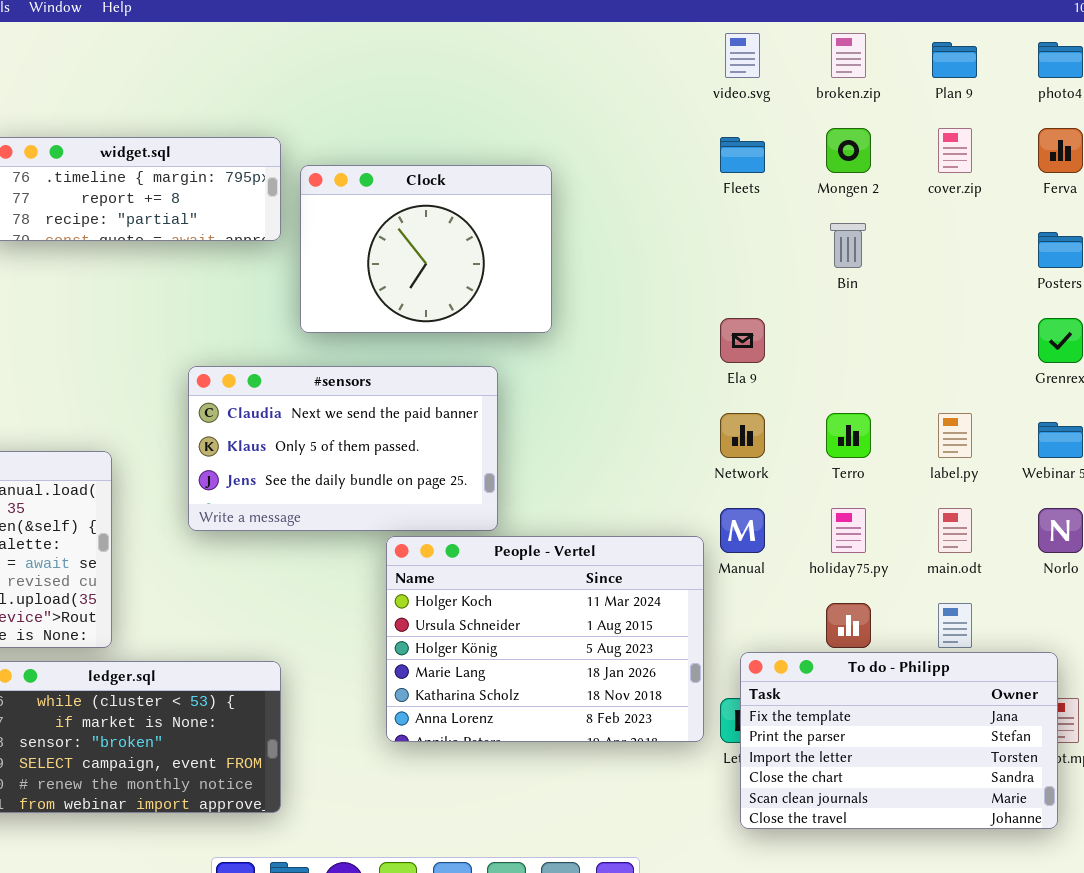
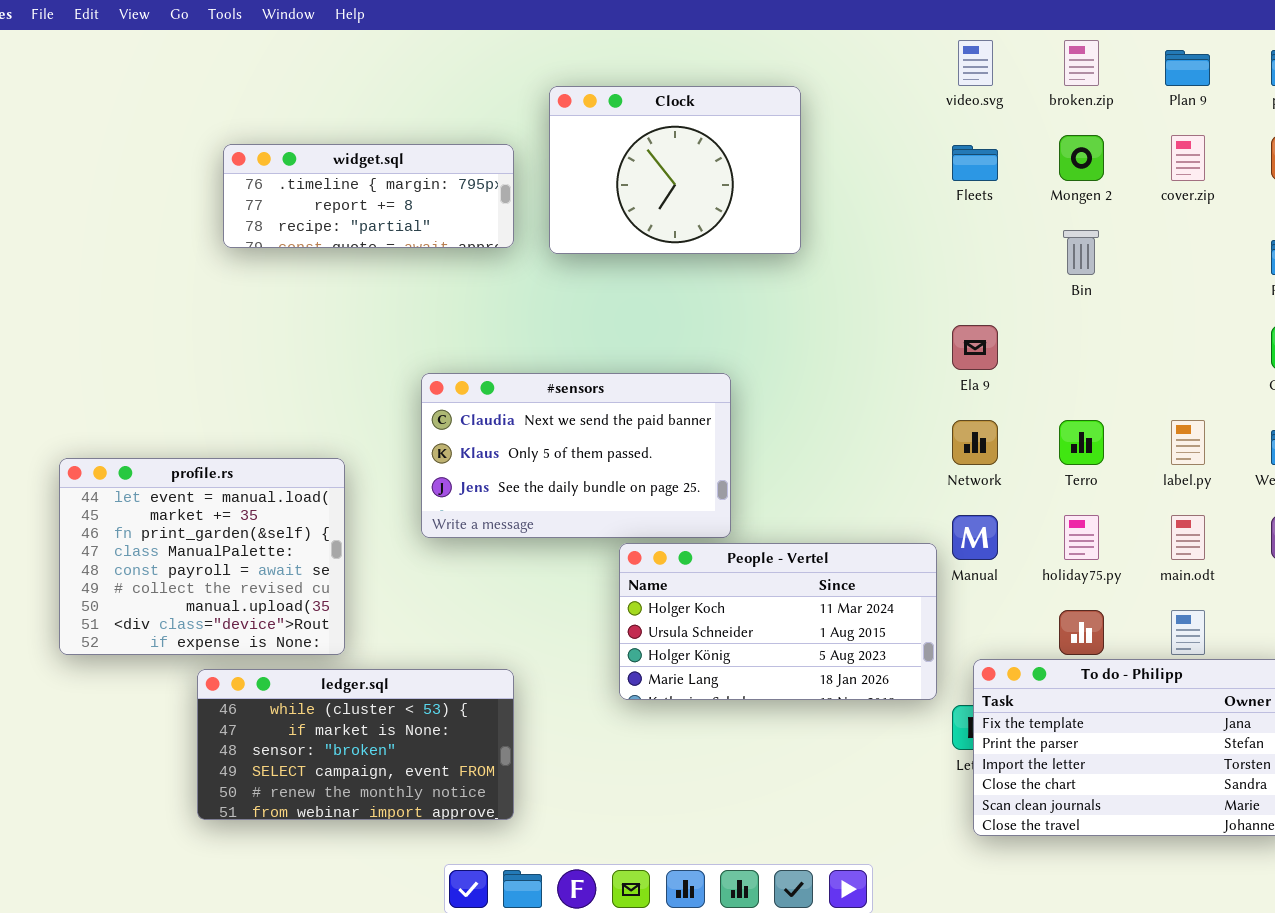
Clock: [300,165,552,333] -> [549,86,801,254], moved
People - Vertel: [386,536,704,742] -> [619,543,937,700], resized

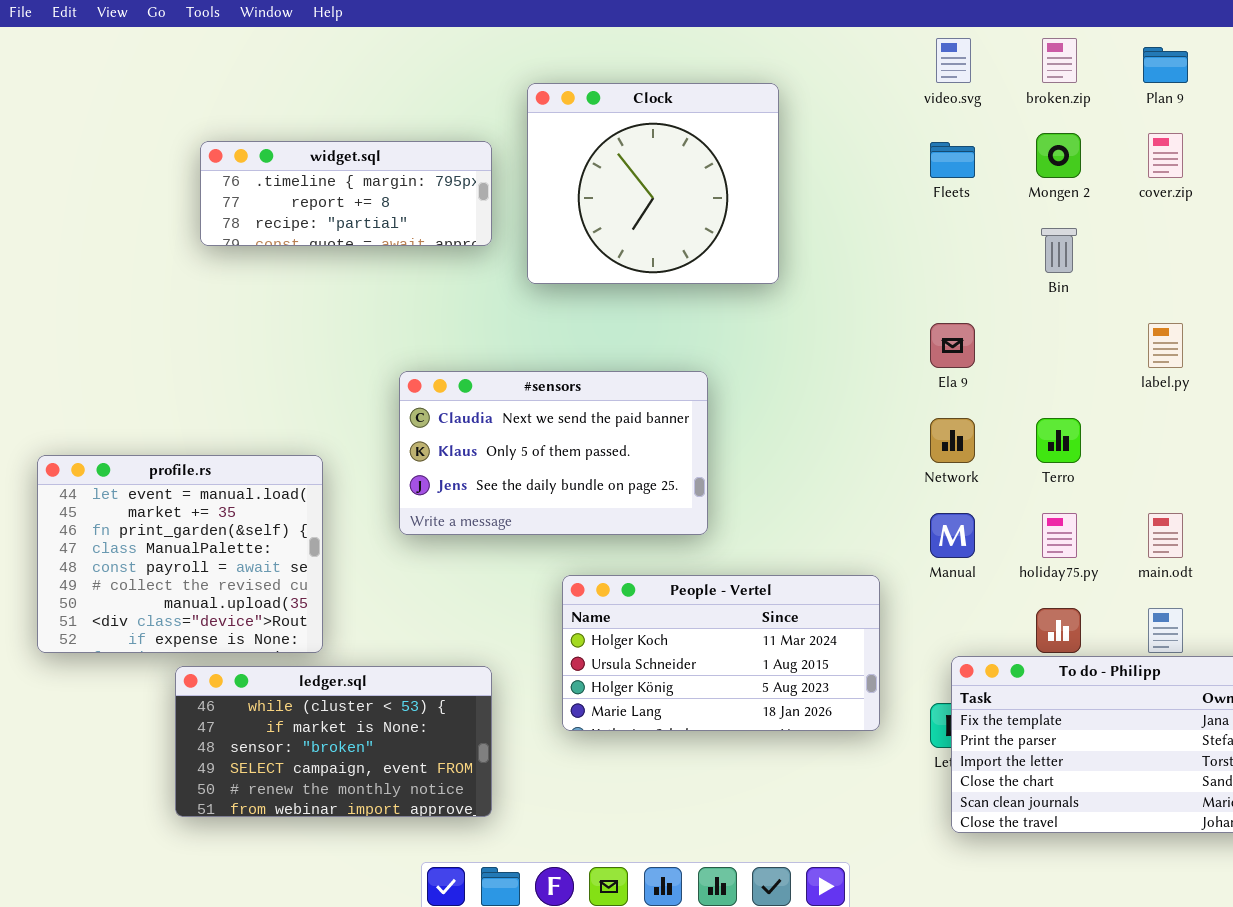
Clock: [549,86,801,254] -> [527,83,779,284], resized
label.py: [1171,420,1205,465] -> [1148,323,1183,368], moved
People - Vertel: [619,543,937,700] -> [562,575,880,731], moved

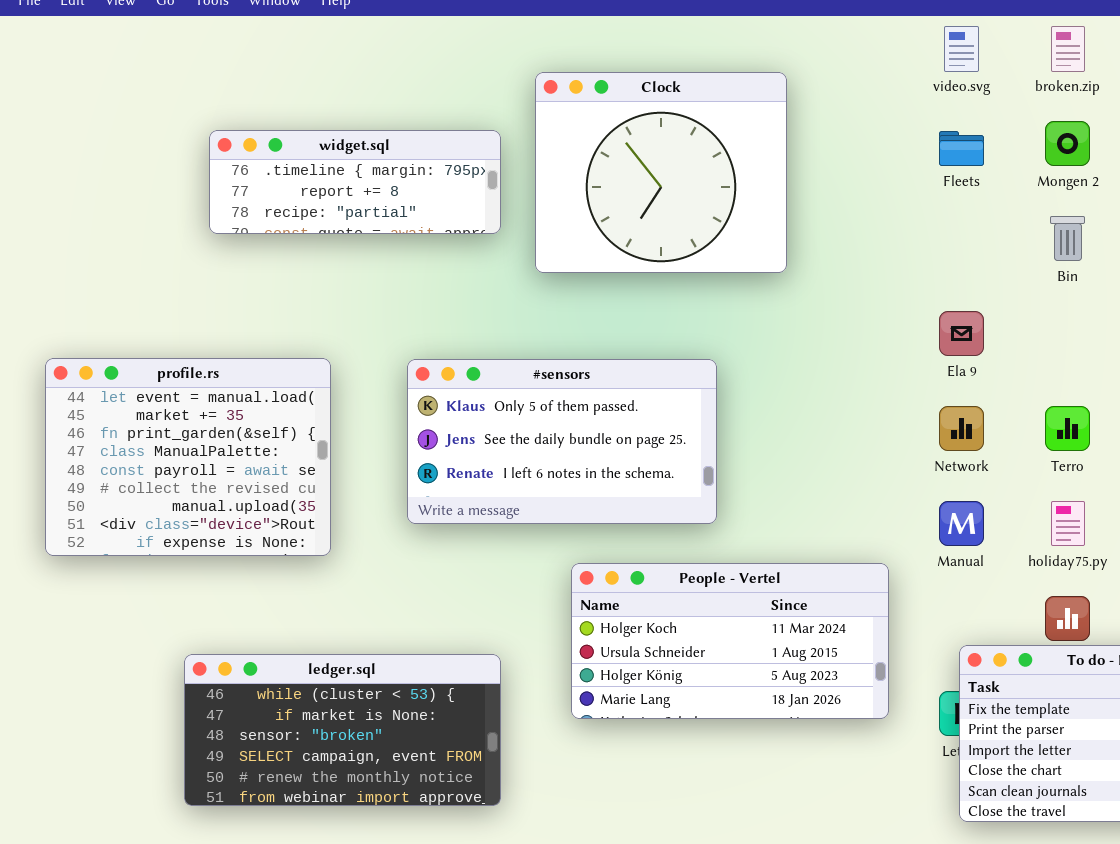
#sensors: [399,371,708,535] -> [407,359,717,524], scrolled down 1 row
profile.rs: [37,455,323,653] -> [45,358,331,556], moved

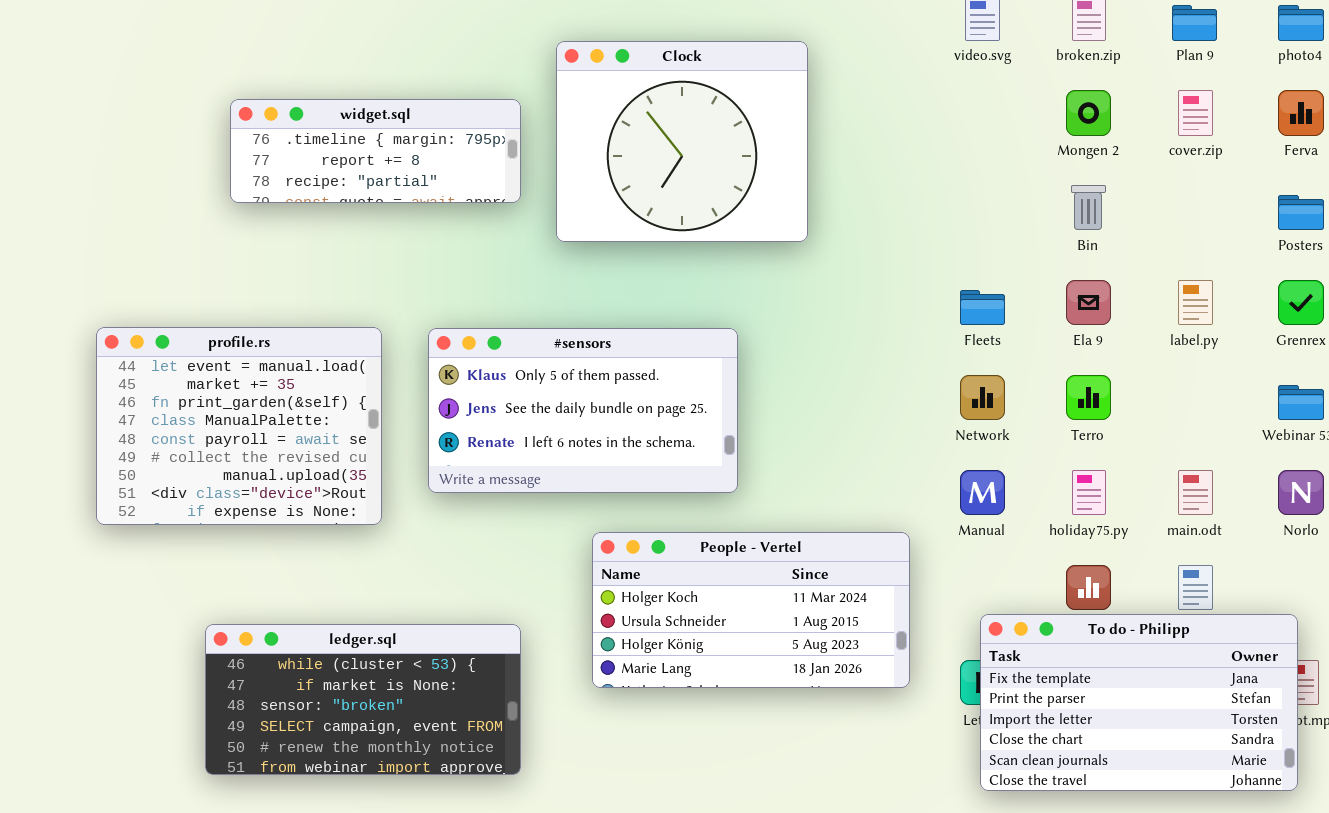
Fleets: [939,131,984,166] -> [960,290,1005,325], moved
Ela 9: [939,311,984,356] -> [1066,280,1111,325], moved
profile.rs: [45,358,331,556] -> [96,327,382,525], moved

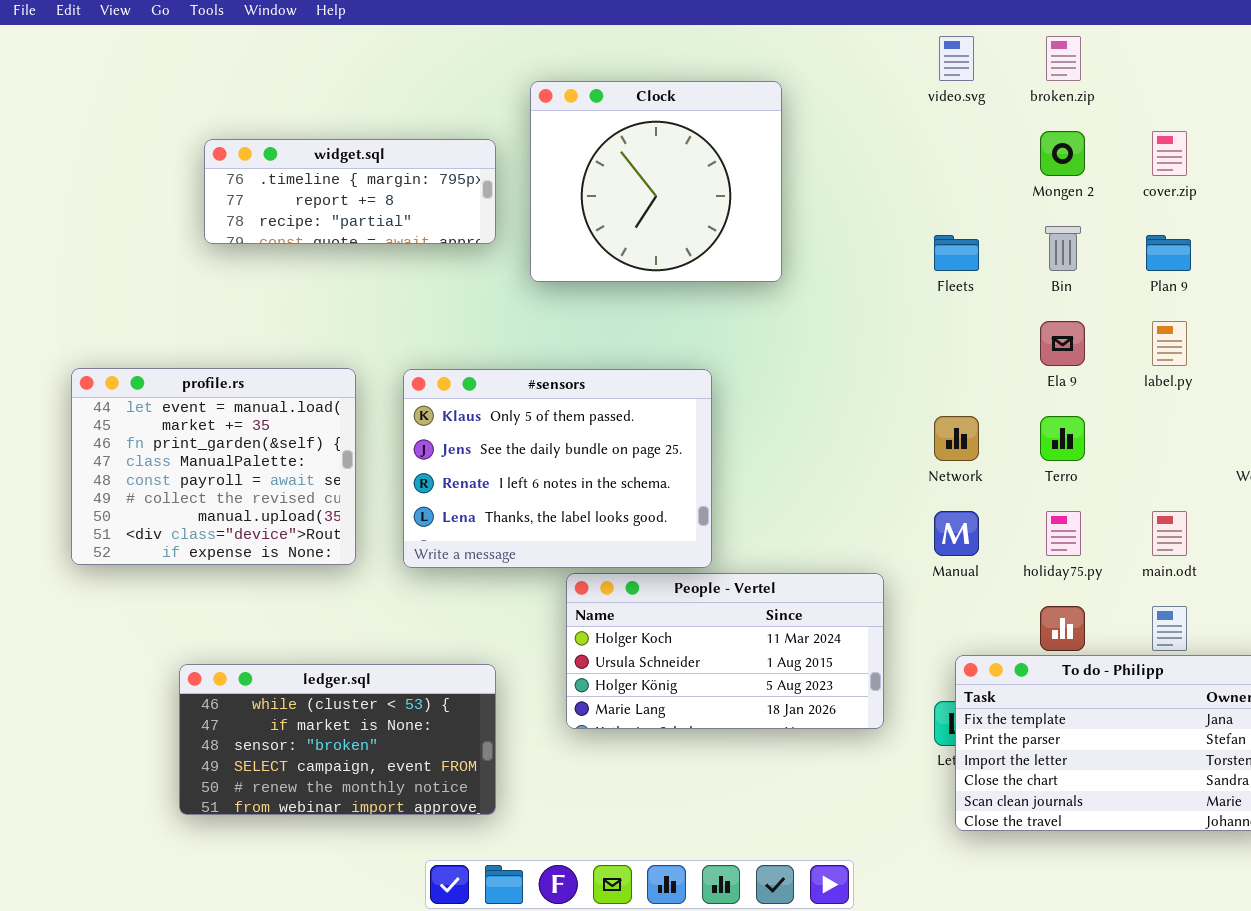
Plan 9: [1172,5,1217,41] -> [1146,235,1191,271], moved
Fleets: [960,290,1005,325] -> [934,235,979,271], moved
#sensors: [428,328,738,493] -> [403,369,712,568], resized

